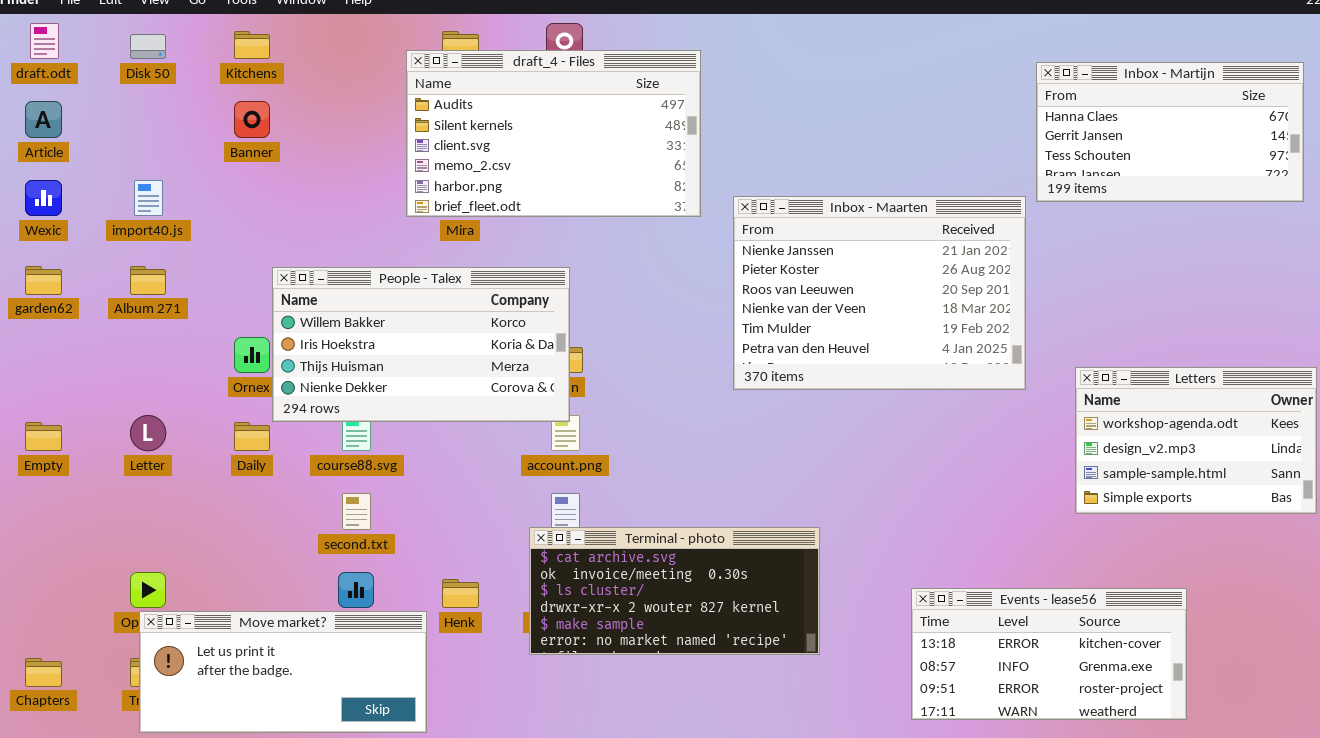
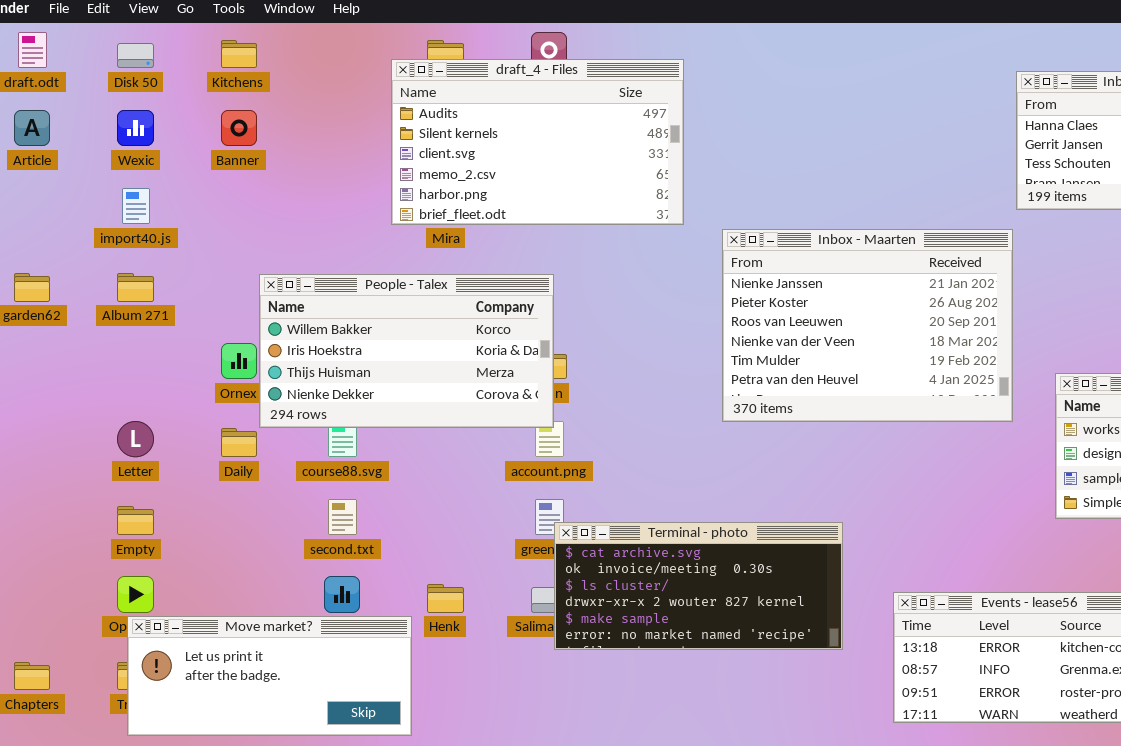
Wexic: [25,180,62,216] -> [117,110,154,146], moved
Inbox - Maarten: [733,196,1026,390] -> [722,229,1013,422], moved
Empty: [25,422,62,451] -> [117,506,154,535], moved
Terminal - photo: [529,527,820,655] -> [554,522,843,650], moved

